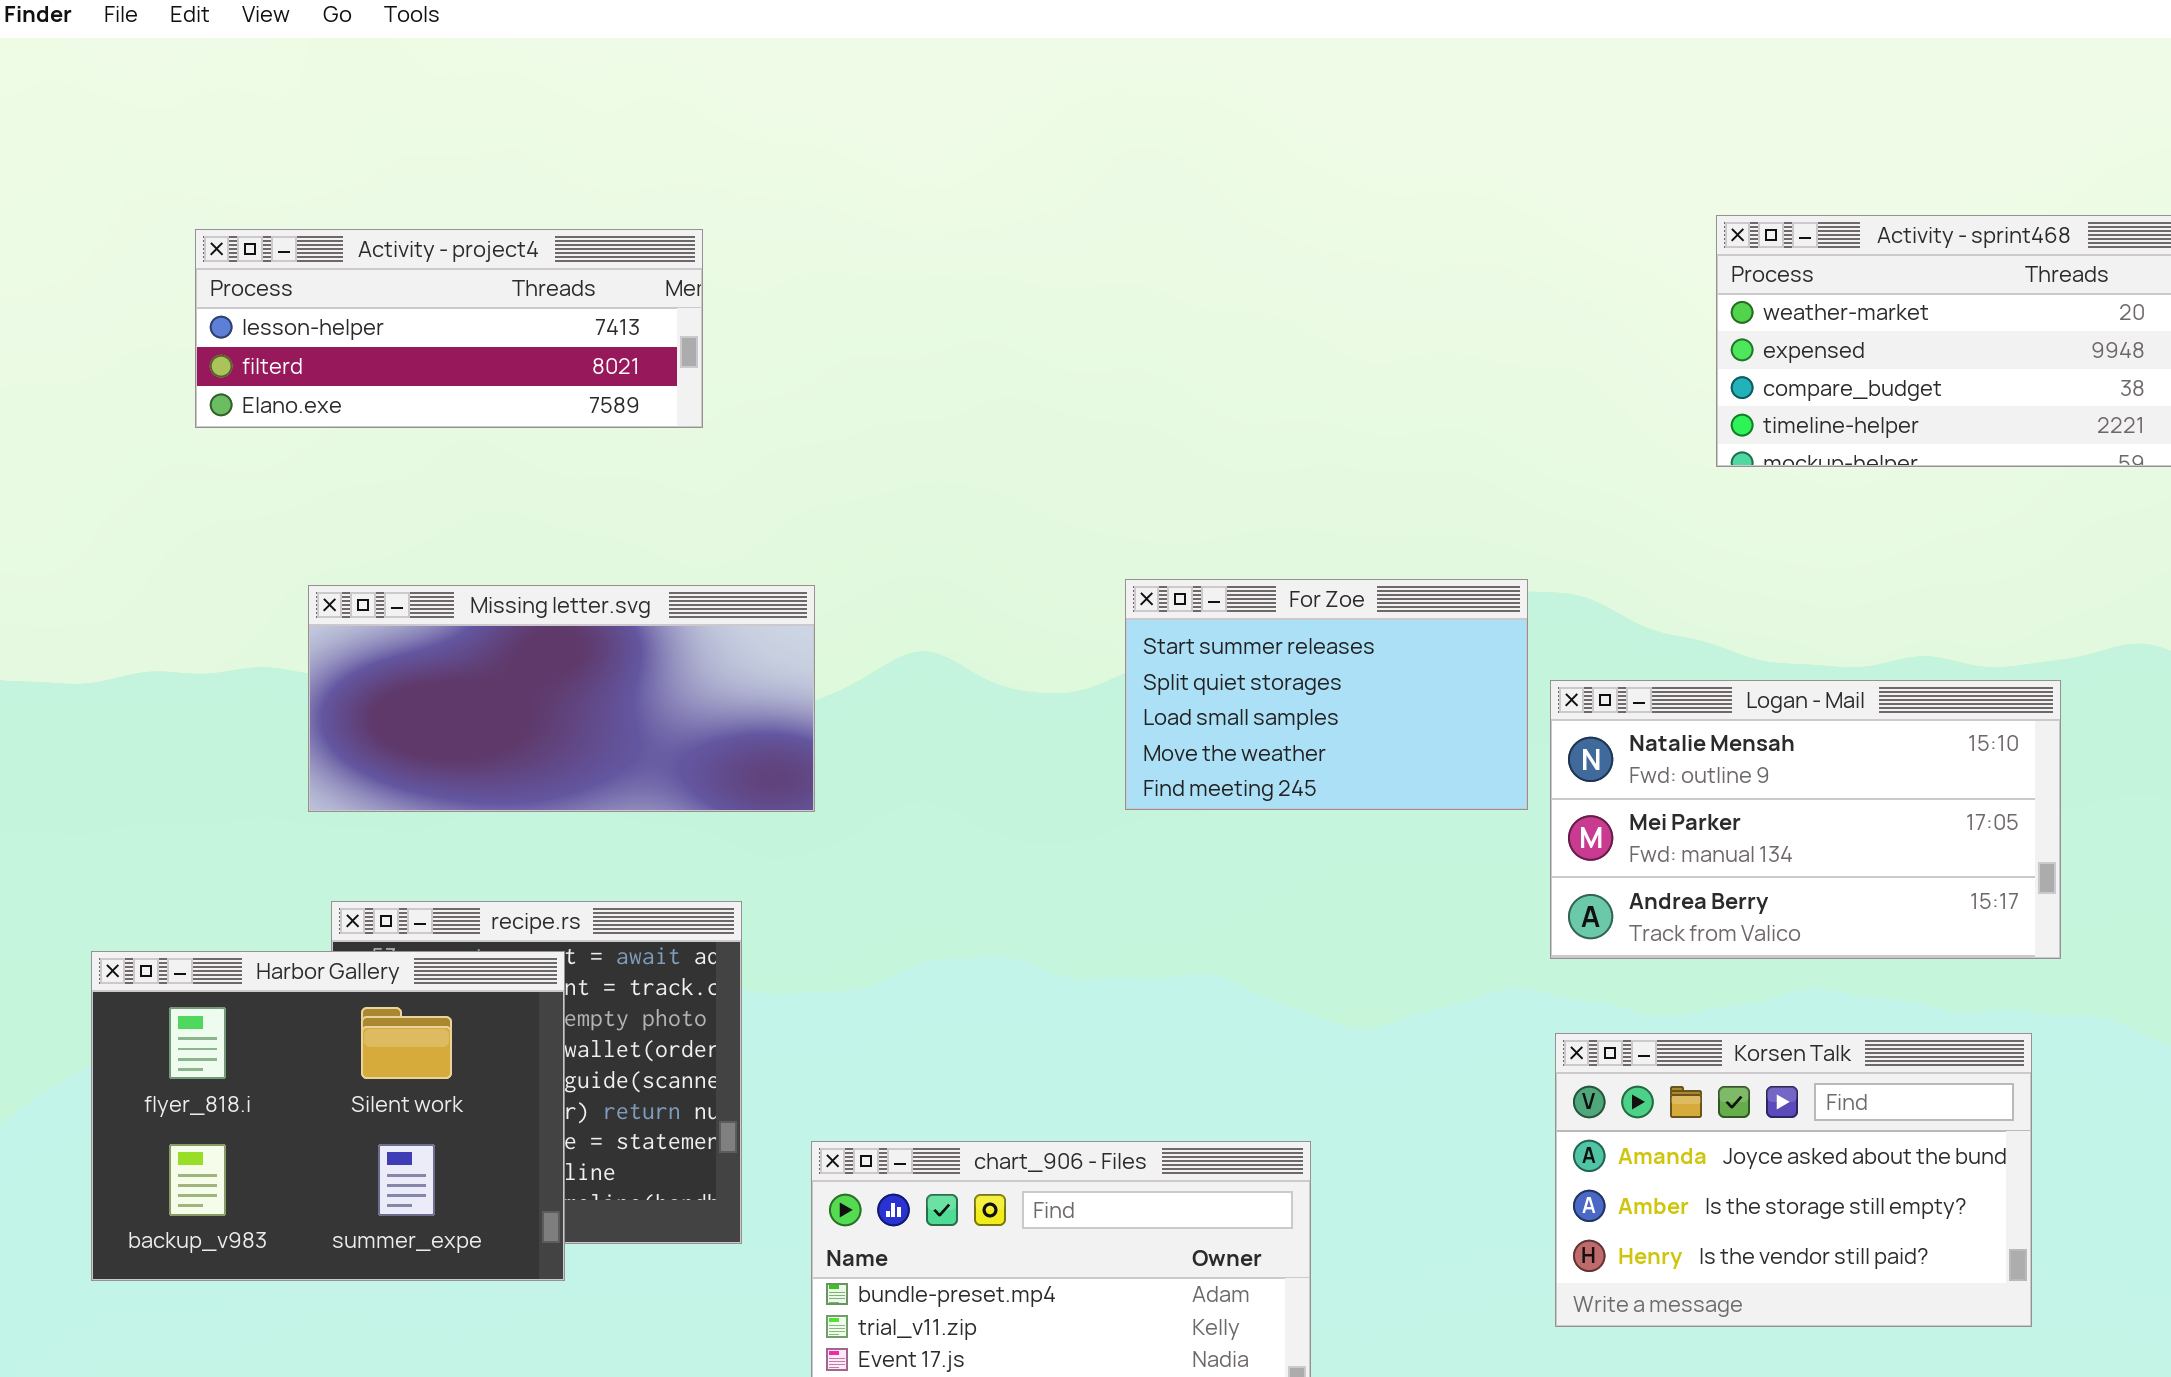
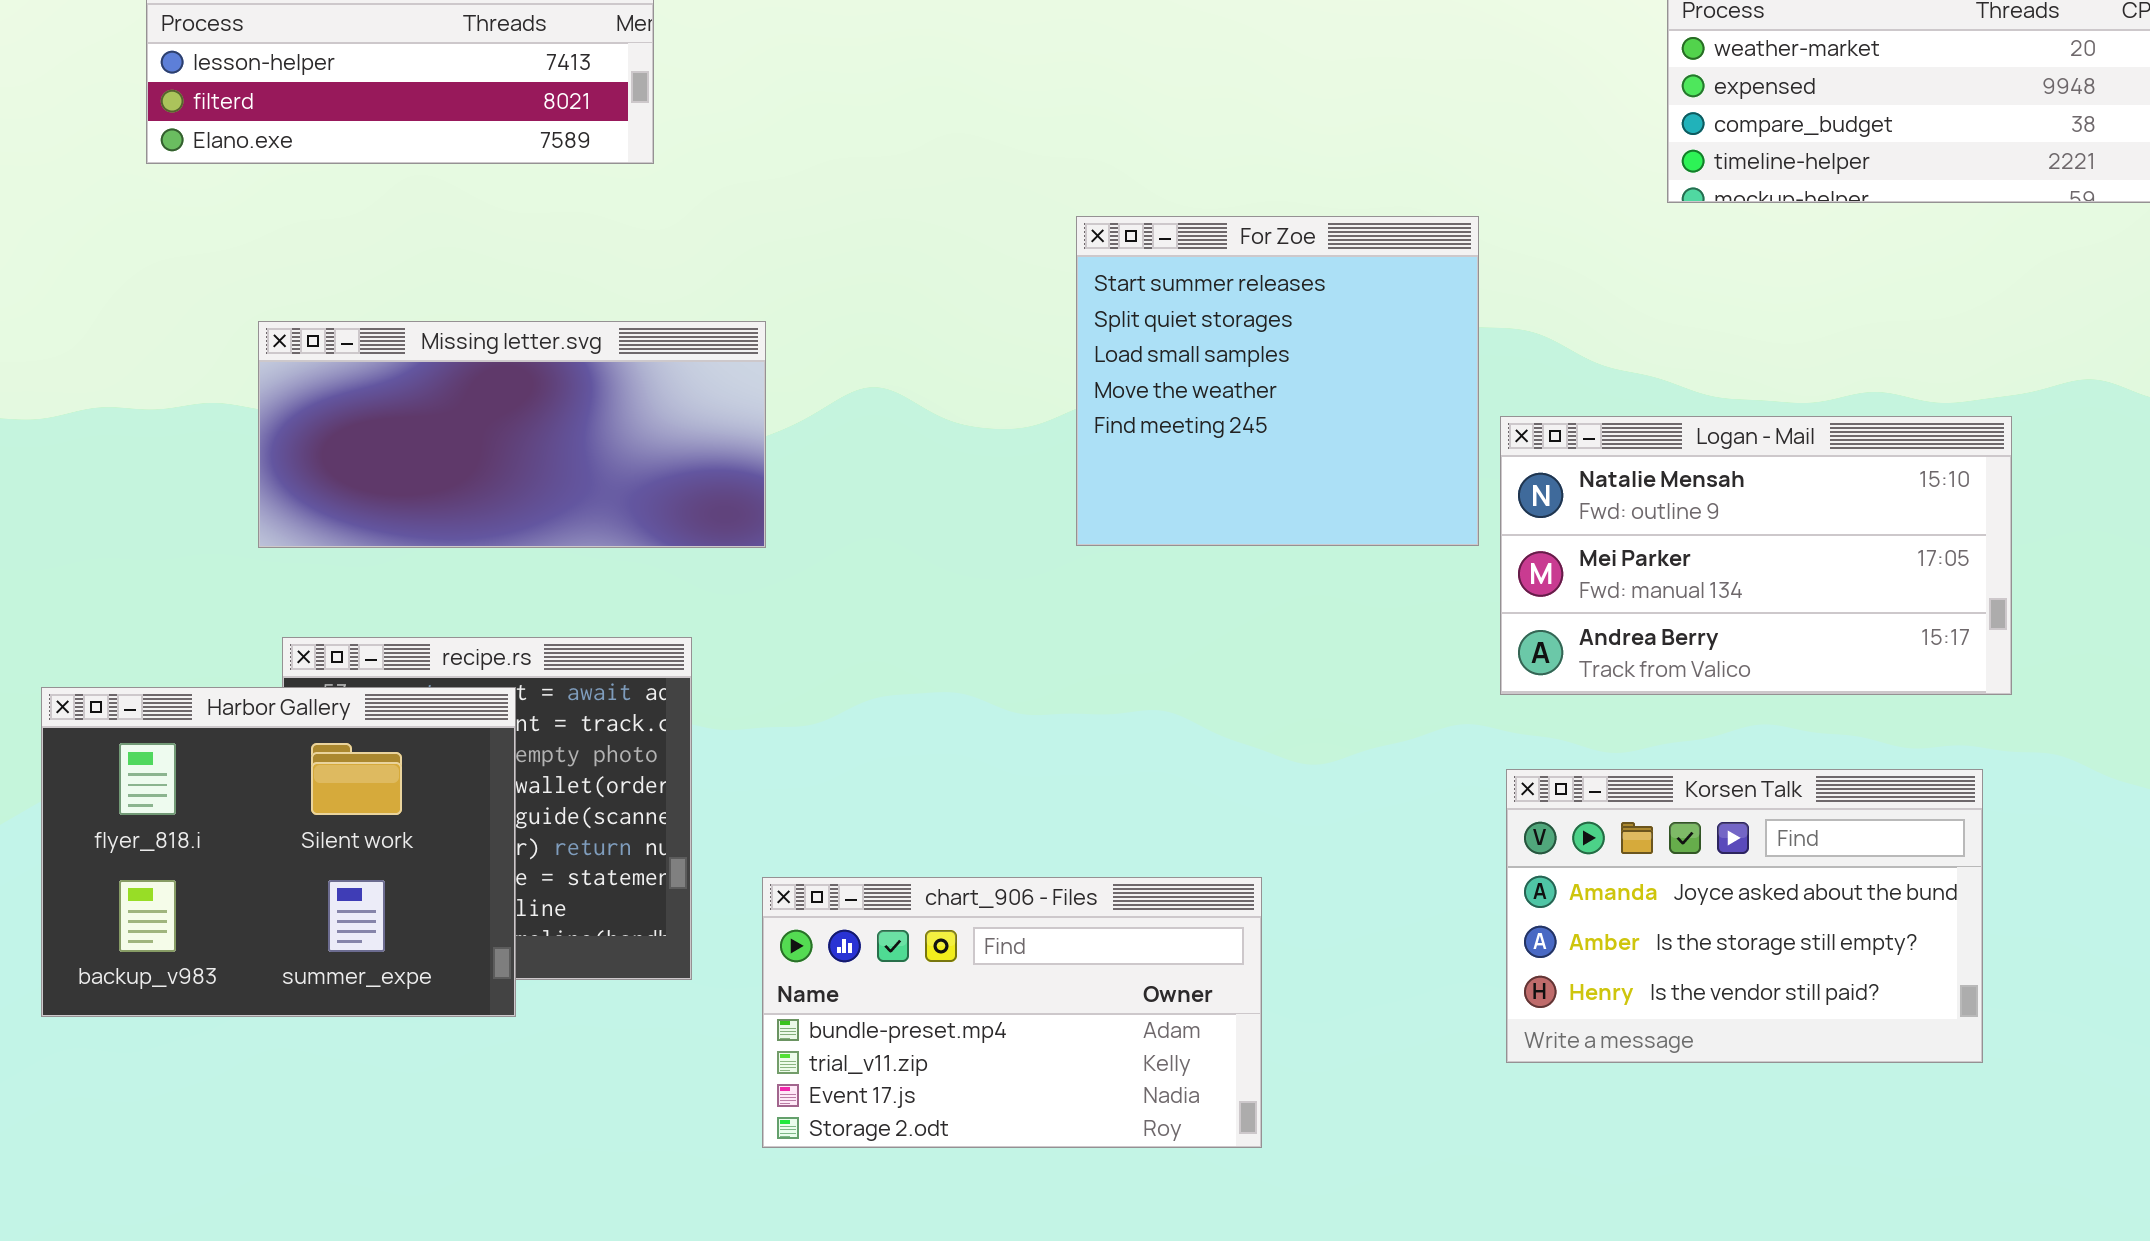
For Zoe: [1125,579,1528,810] -> [1076,216,1479,546], resized

